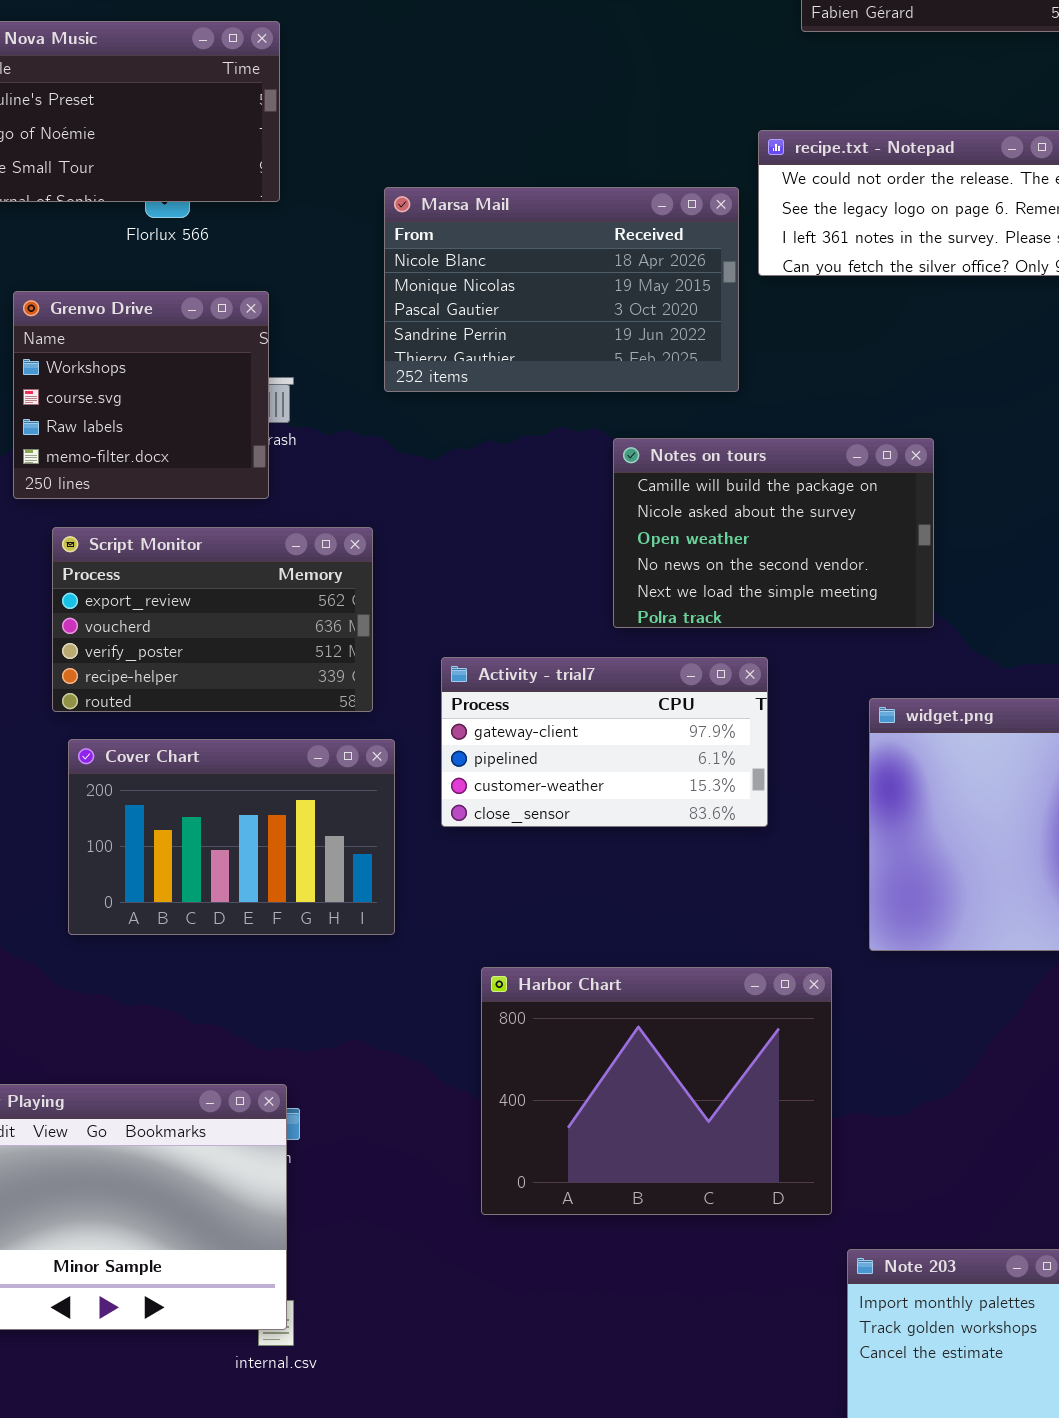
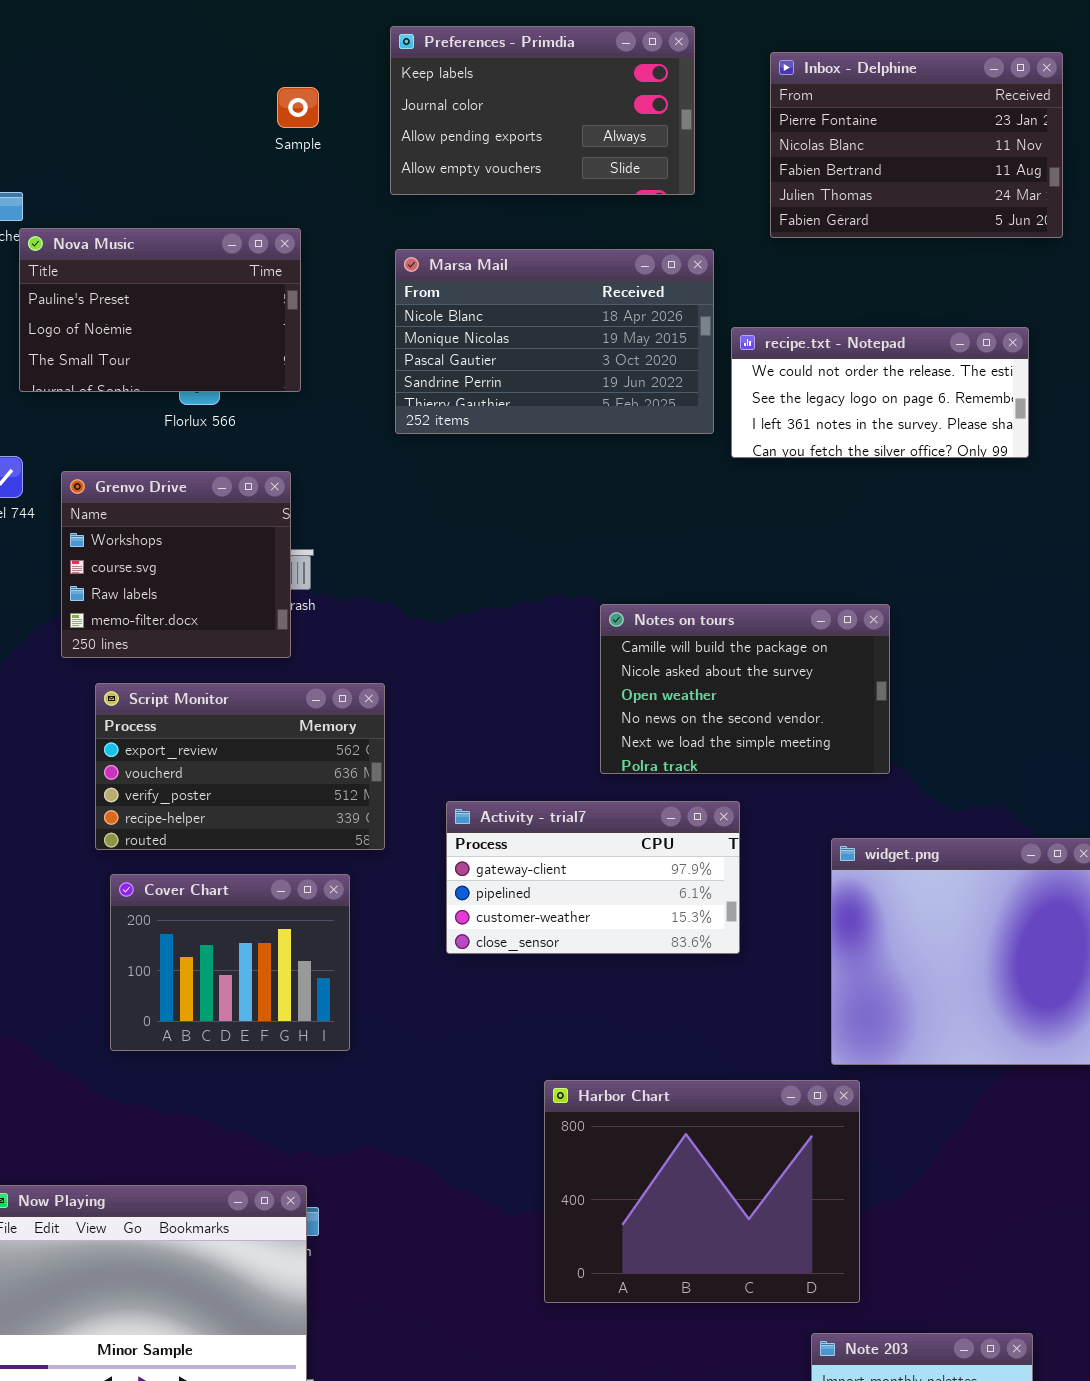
Marsa Mail: [384,187,739,392] -> [395,249,714,434], moved
Cover Chart: [68,739,395,935] -> [110,874,350,1051], resized
Harbor Chart: [481,967,832,1215] -> [544,1080,860,1303], moved

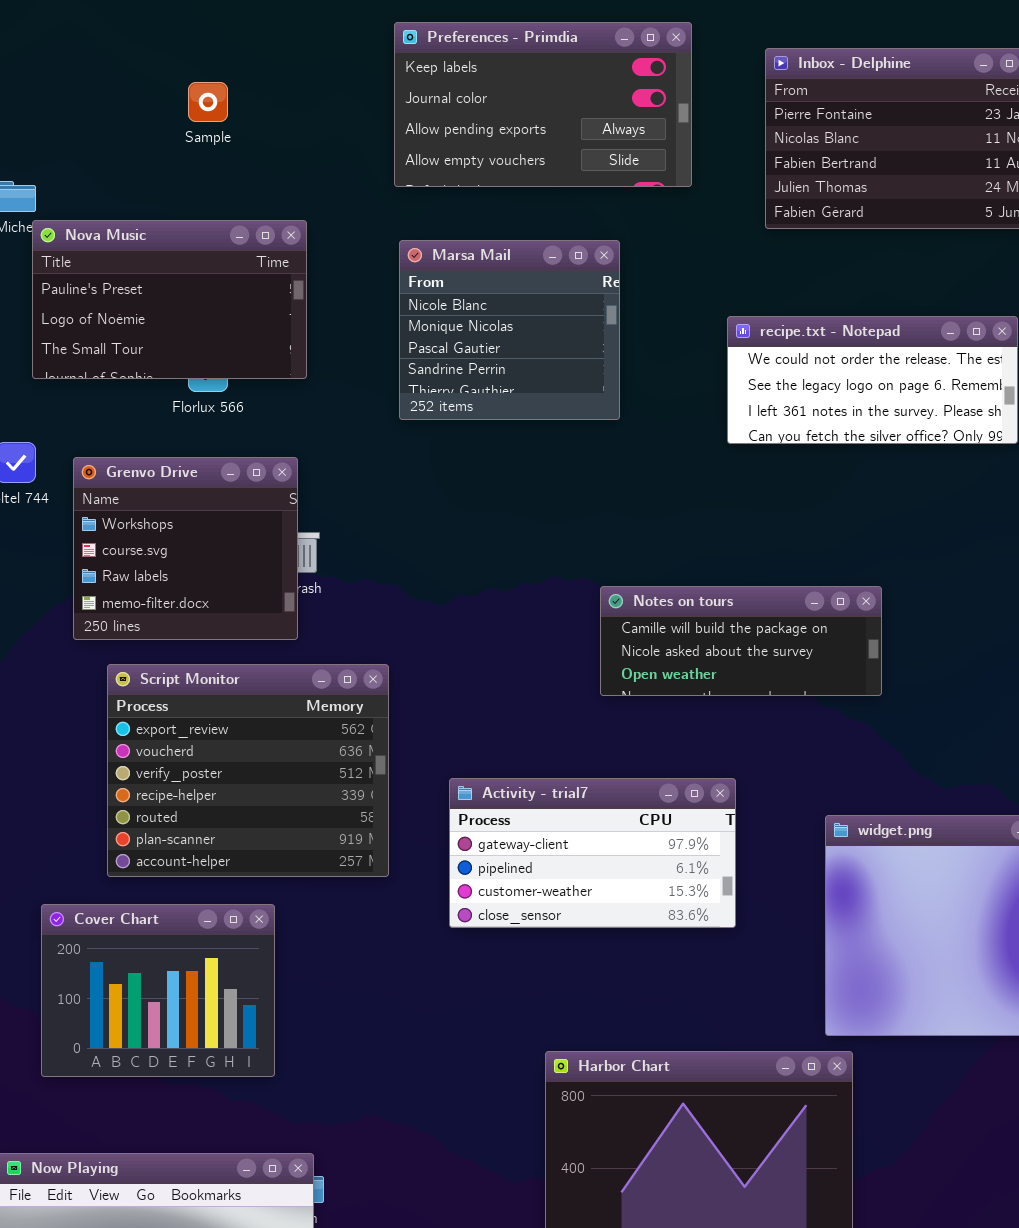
Sample: [277,87,319,128] -> [188,82,228,122], moved
Marsa Mail: [395,249,714,434] -> [399,240,620,420], resized
Notes on tours: [600,604,890,774] -> [600,586,882,696], resized
Script Monitor: [95,683,385,850] -> [107,664,389,877], resized
Cover Chart: [110,874,350,1051] -> [41,904,275,1077], moved

